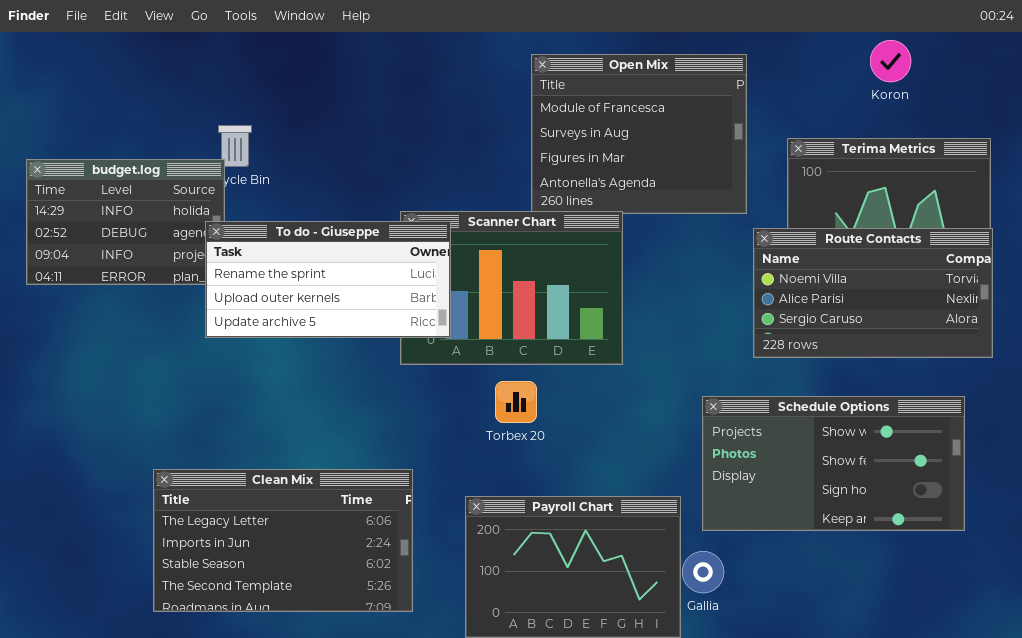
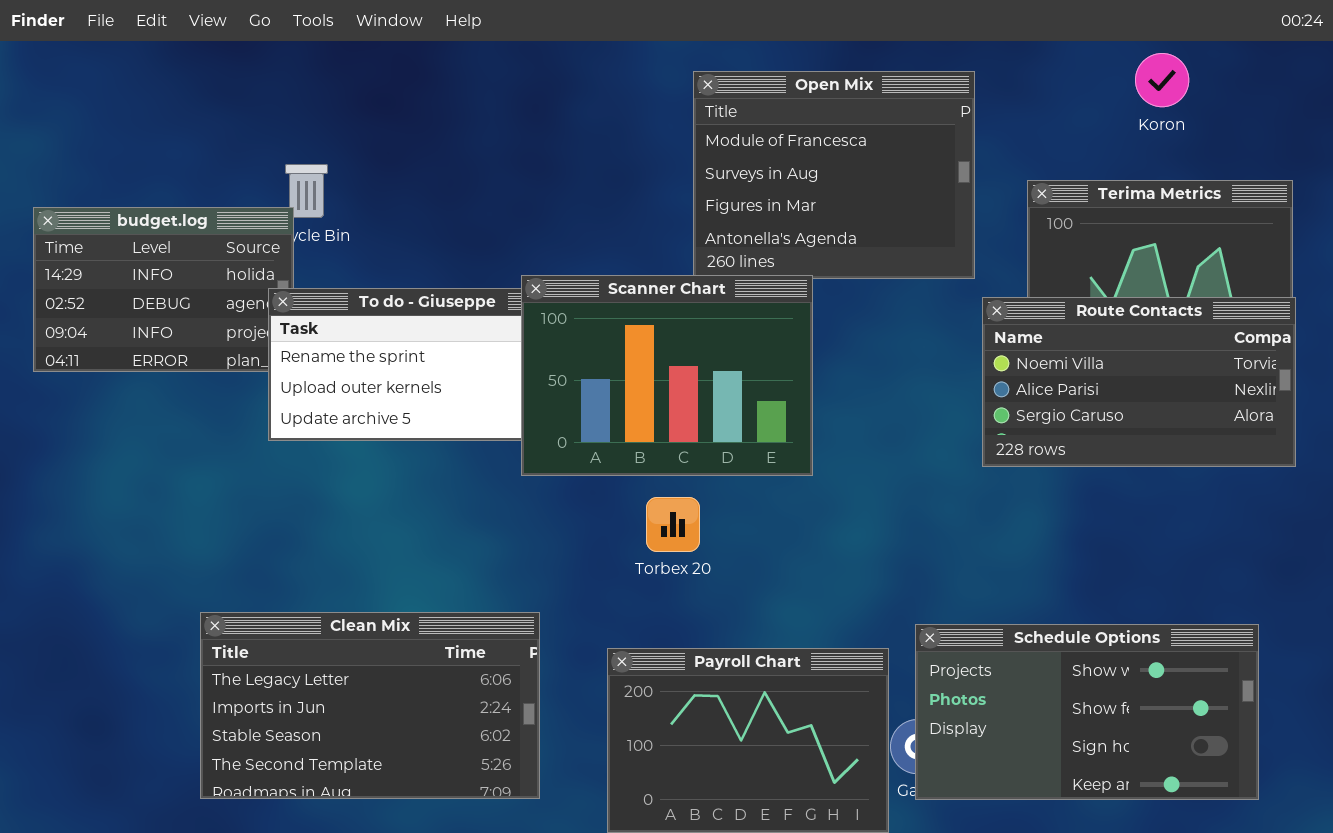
Scanner Chart: [400,211,623,365] -> [521,275,813,476], raised
Schedule Options: [702,396,965,531] -> [915,624,1259,800], moved

